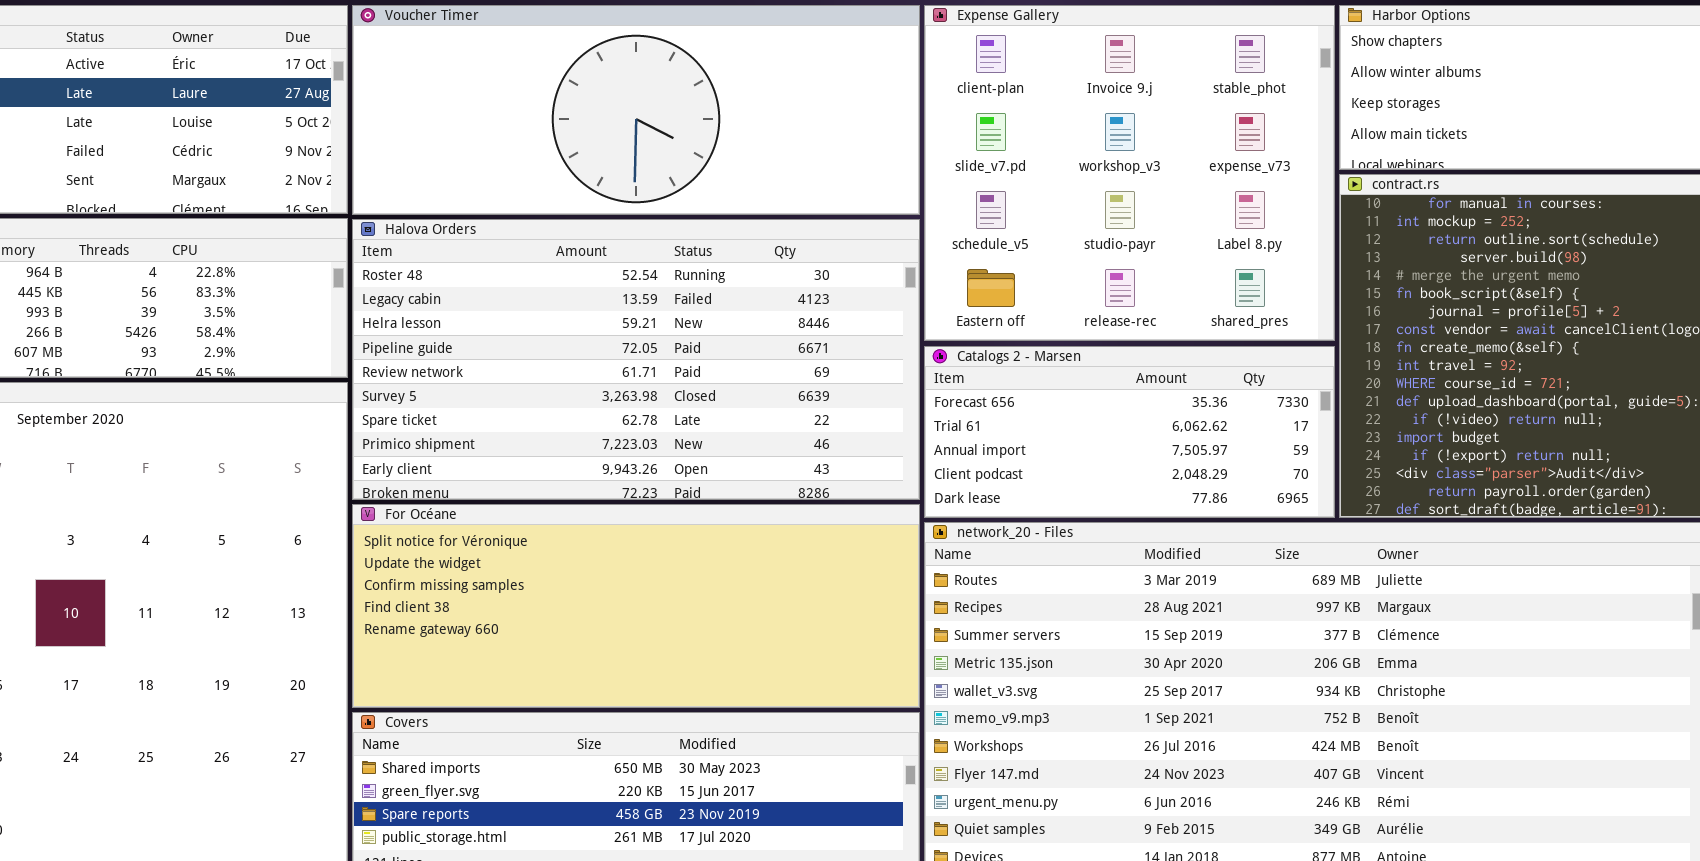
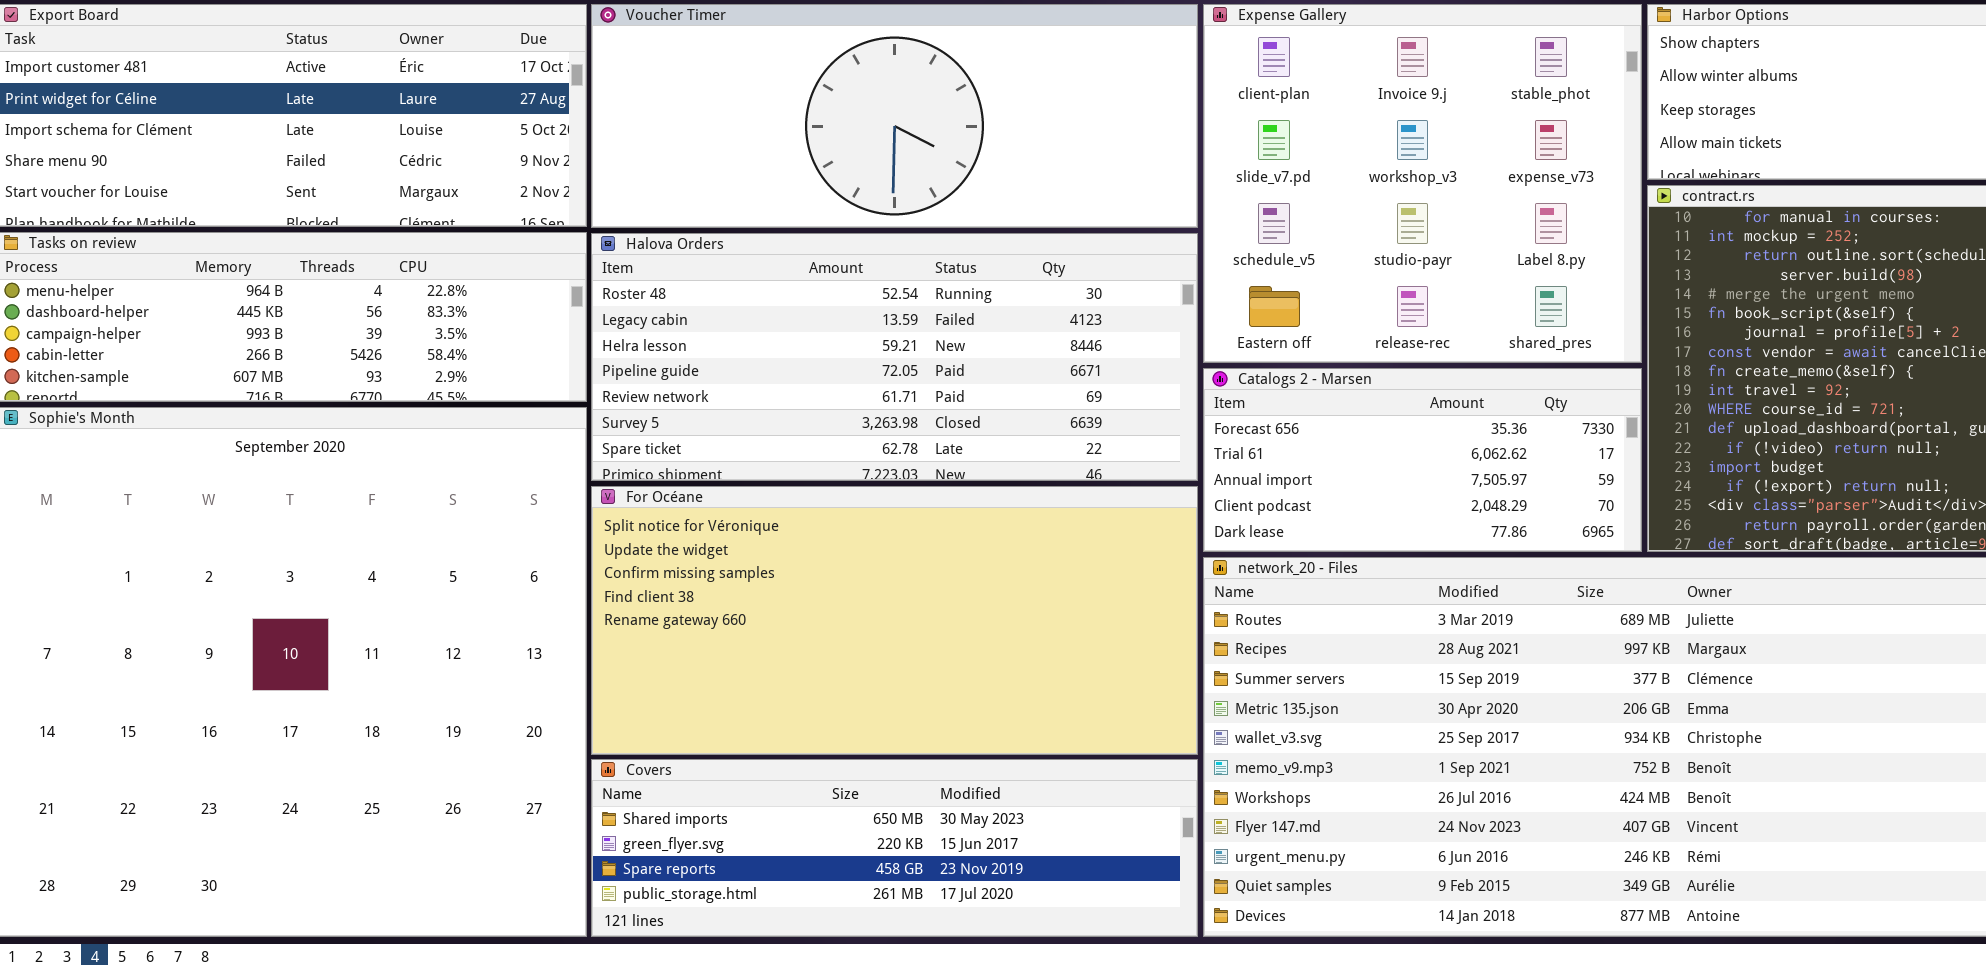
Halova Orders: [352,219,920,500] -> [591,233,1198,481], resized
For Océane: [352,504,920,708] -> [591,486,1198,755], resized

